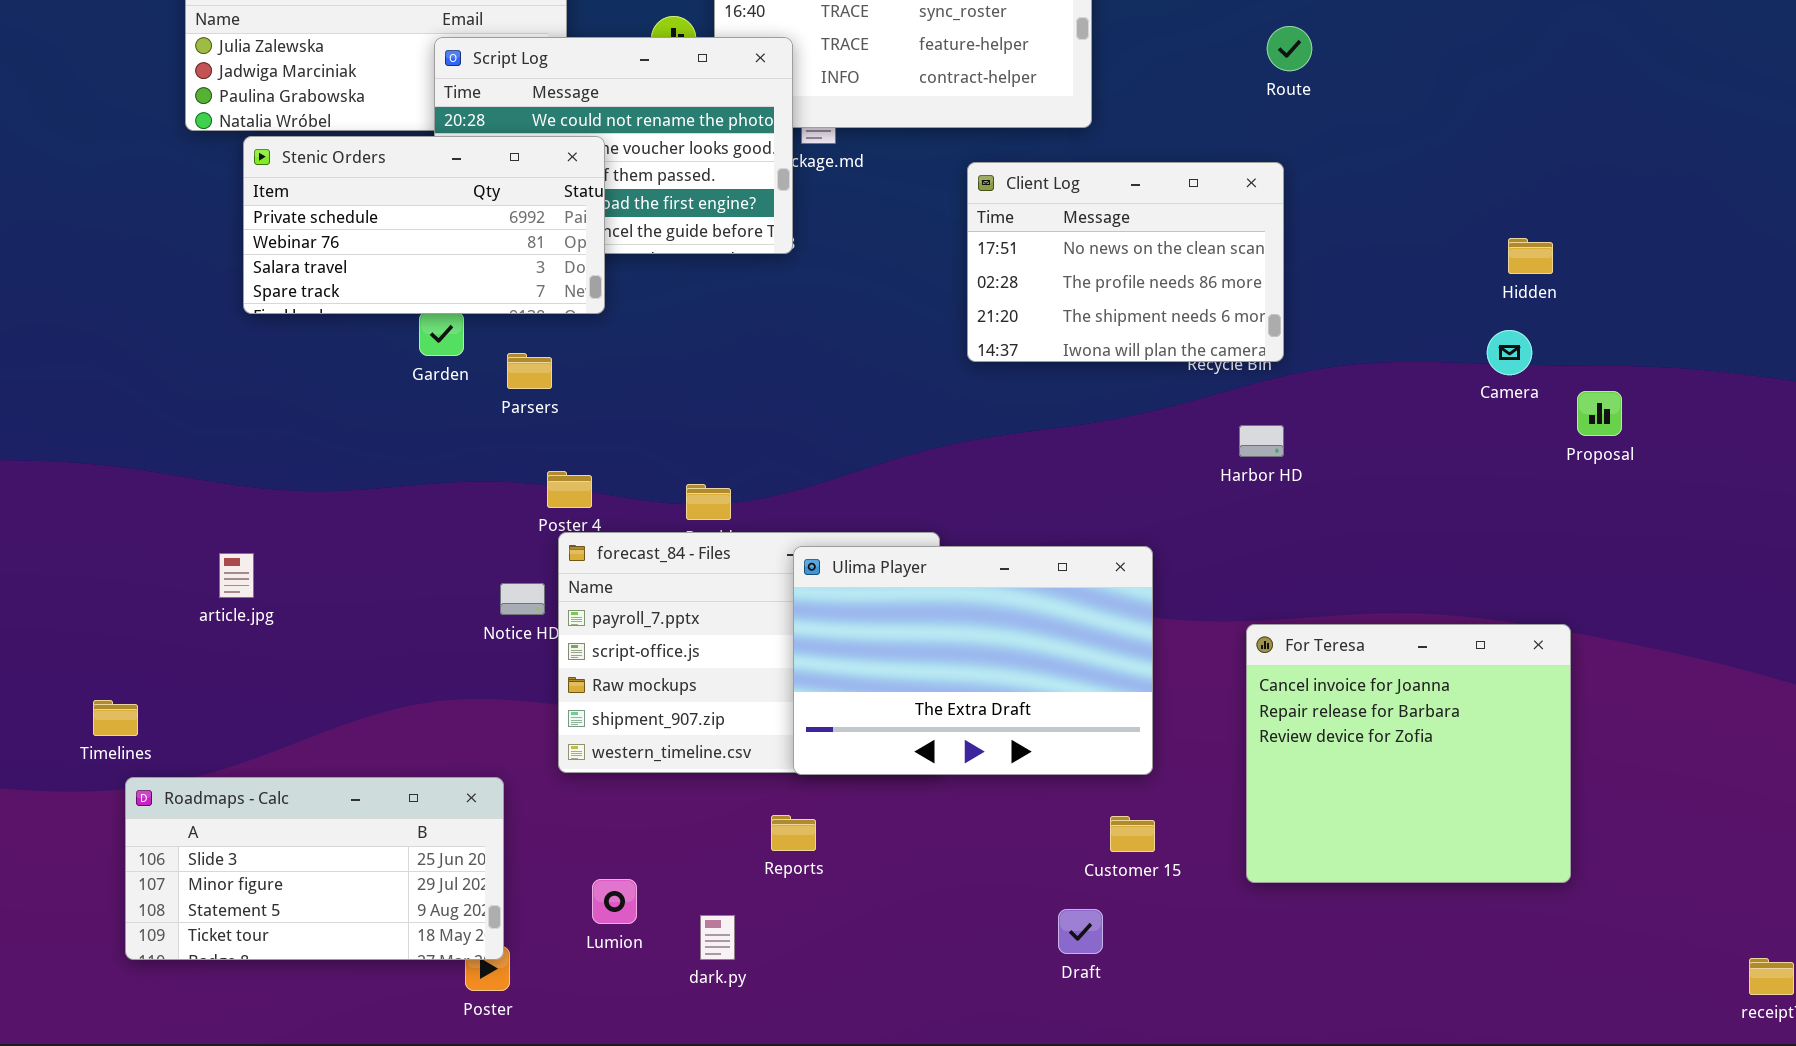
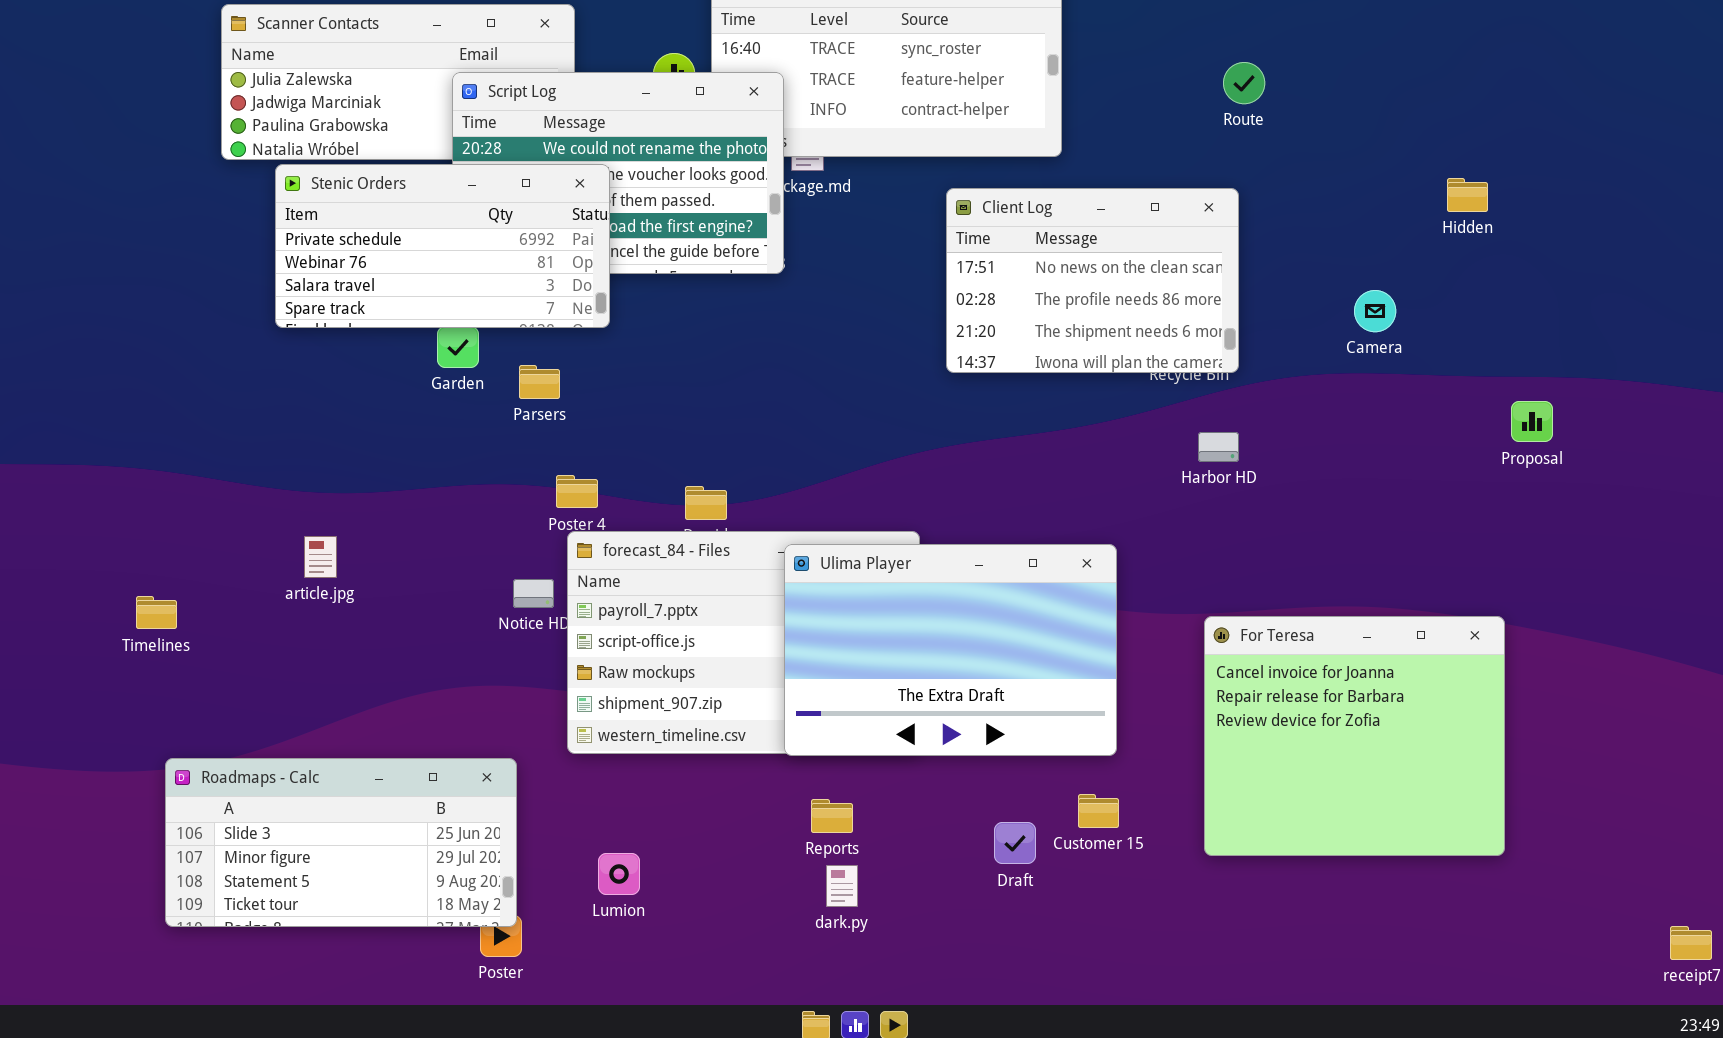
Hidden: [1508,238,1553,274] -> [1447,178,1488,212], moved
Camera: [1487,330,1532,375] -> [1354,290,1396,332], moved
article.jpg: [219,553,254,598] -> [304,536,337,578], moved
Timelines: [93,700,138,736] -> [136,596,177,629], moved
Reports: [771,815,816,851] -> [811,799,853,833], moved
Draft: [1058,909,1103,954] -> [994,822,1036,864], moved
dark.py: [700,915,735,960] -> [826,865,858,907], moved

